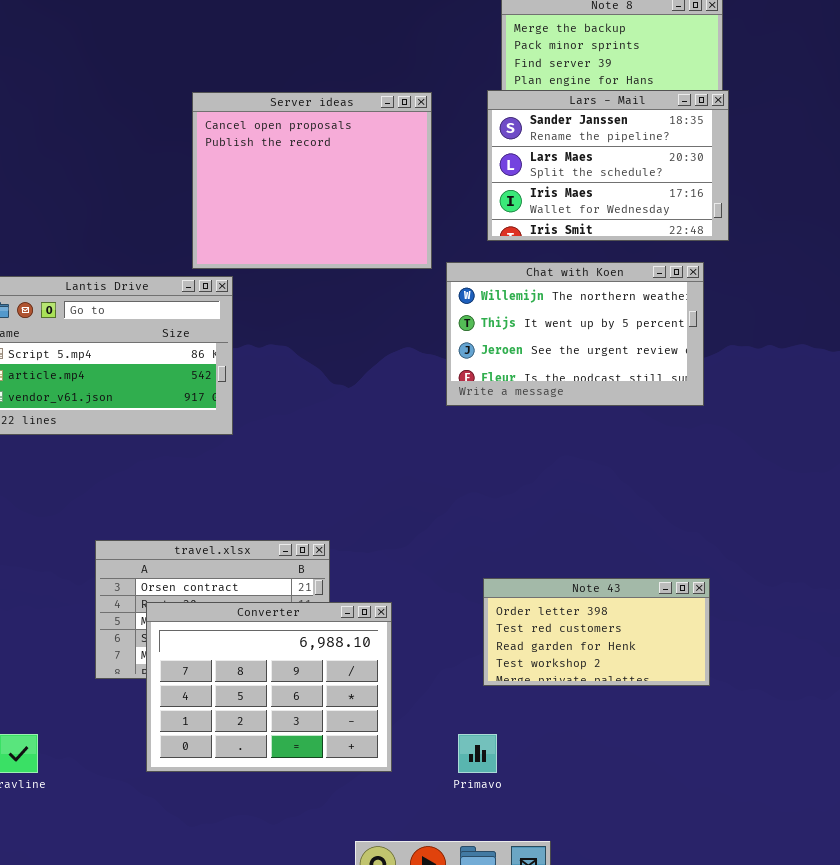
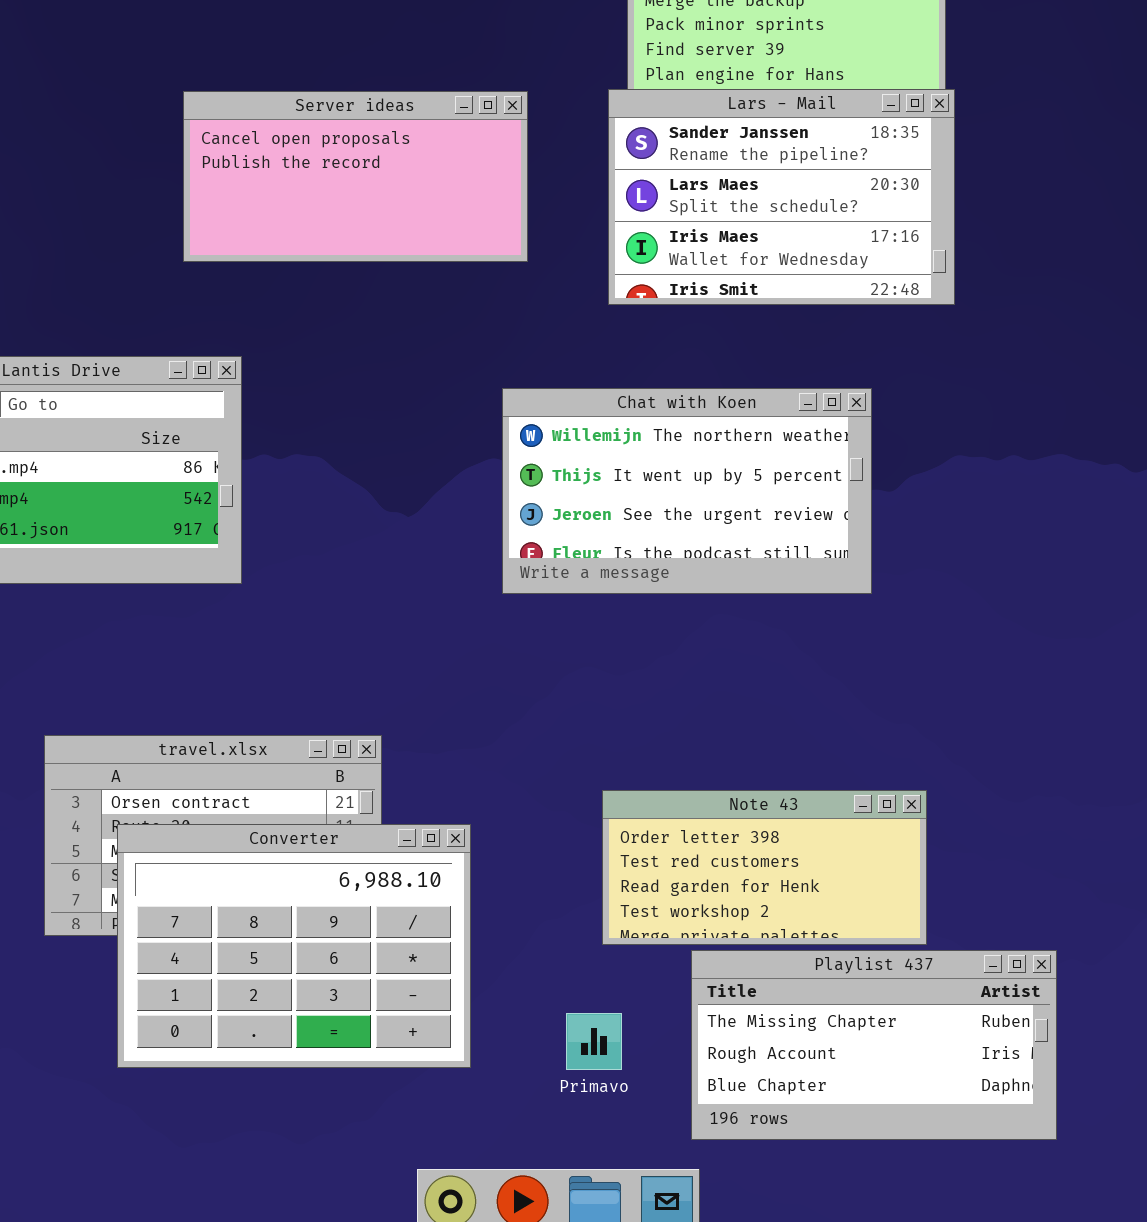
Server ideas: [192,92,432,269] -> [183,91,528,262], resized
Chat with Koen: [446,262,704,406] -> [502,388,872,594], moved
Playlist 437: none -> [691,950,1057,1140], opened

